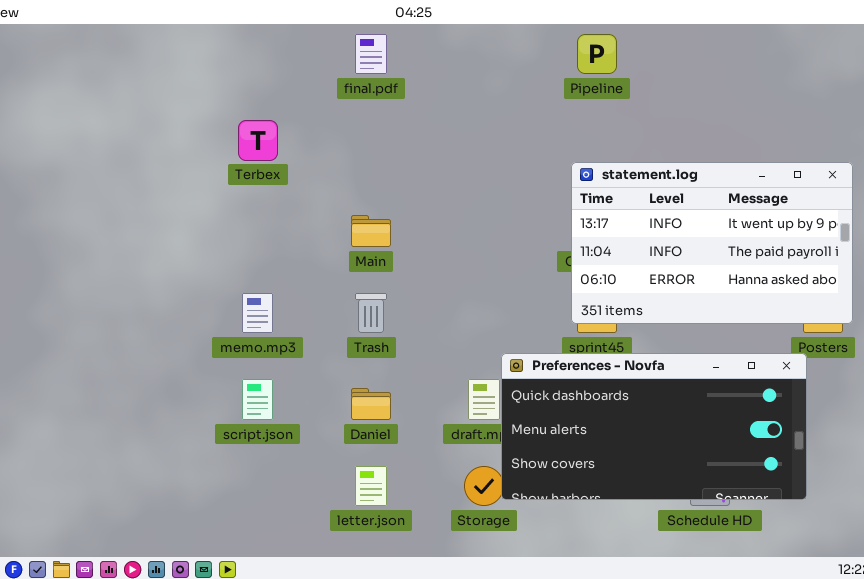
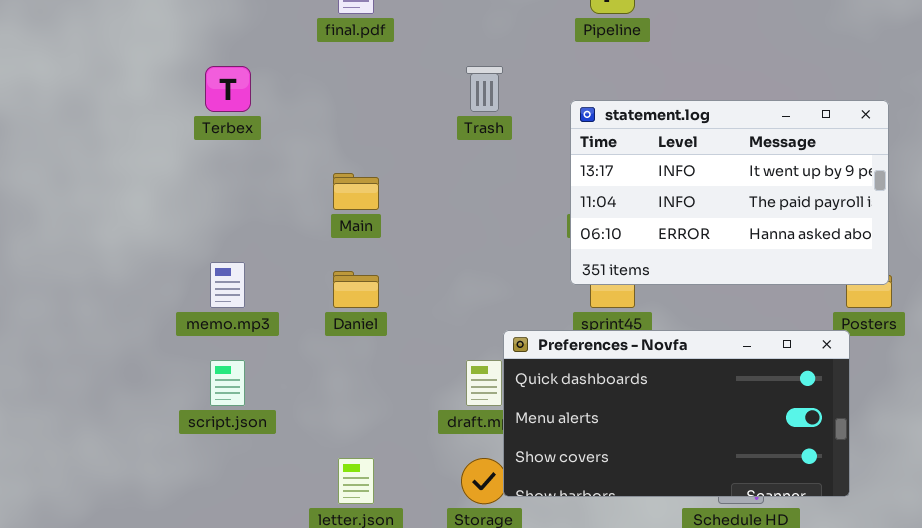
statement.log: [571,162,853,324] -> [570,100,889,285], moved
Trash: [355,293,387,333] -> [466,66,503,112], moved
Daniel: [351,388,391,420] -> [333,271,379,308], moved

